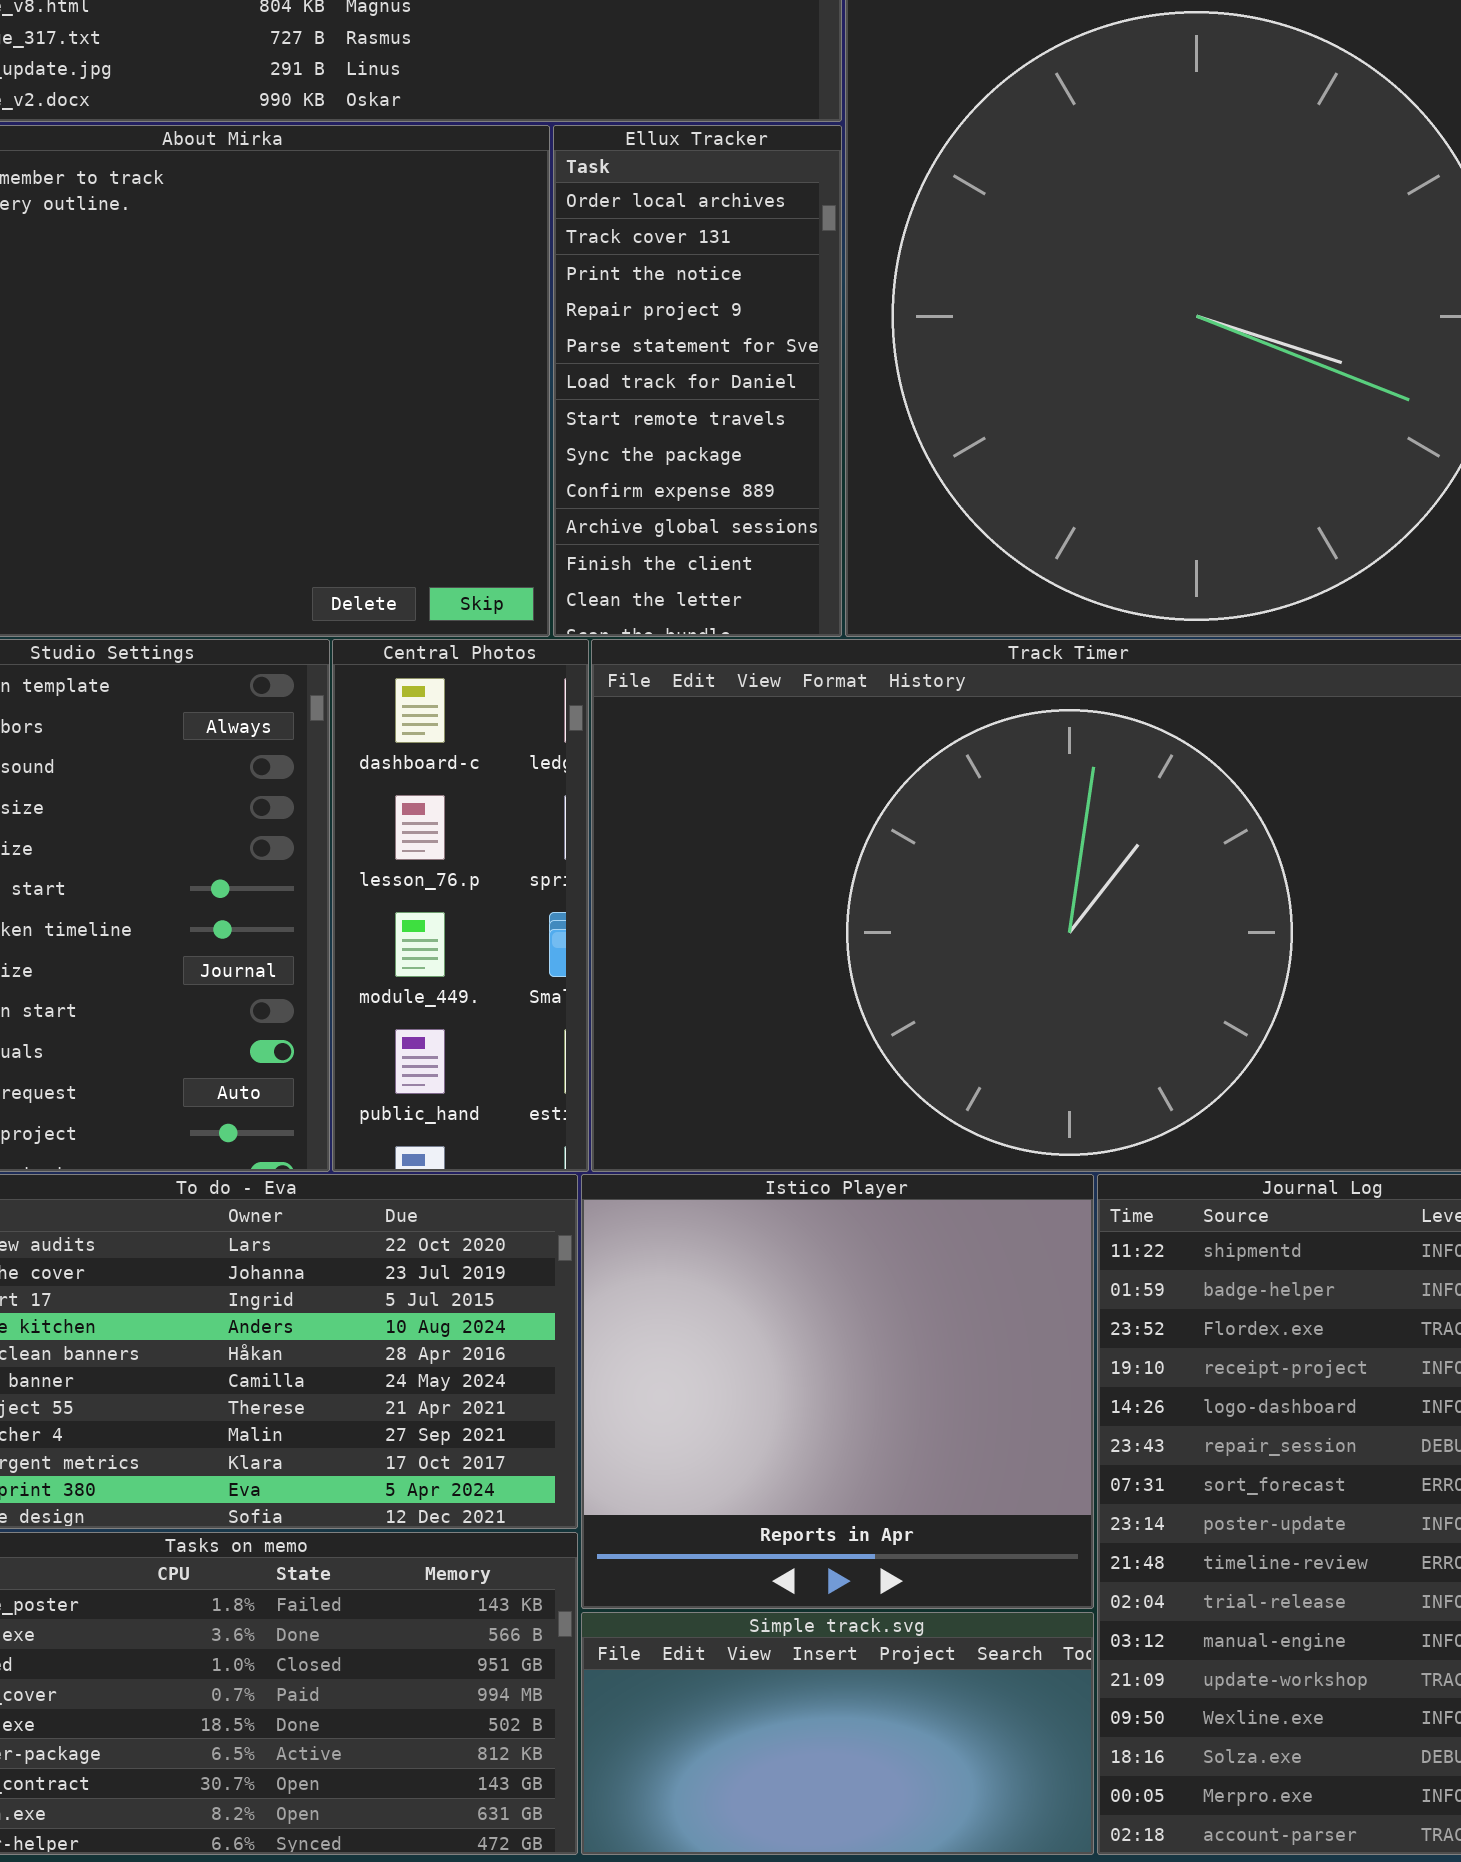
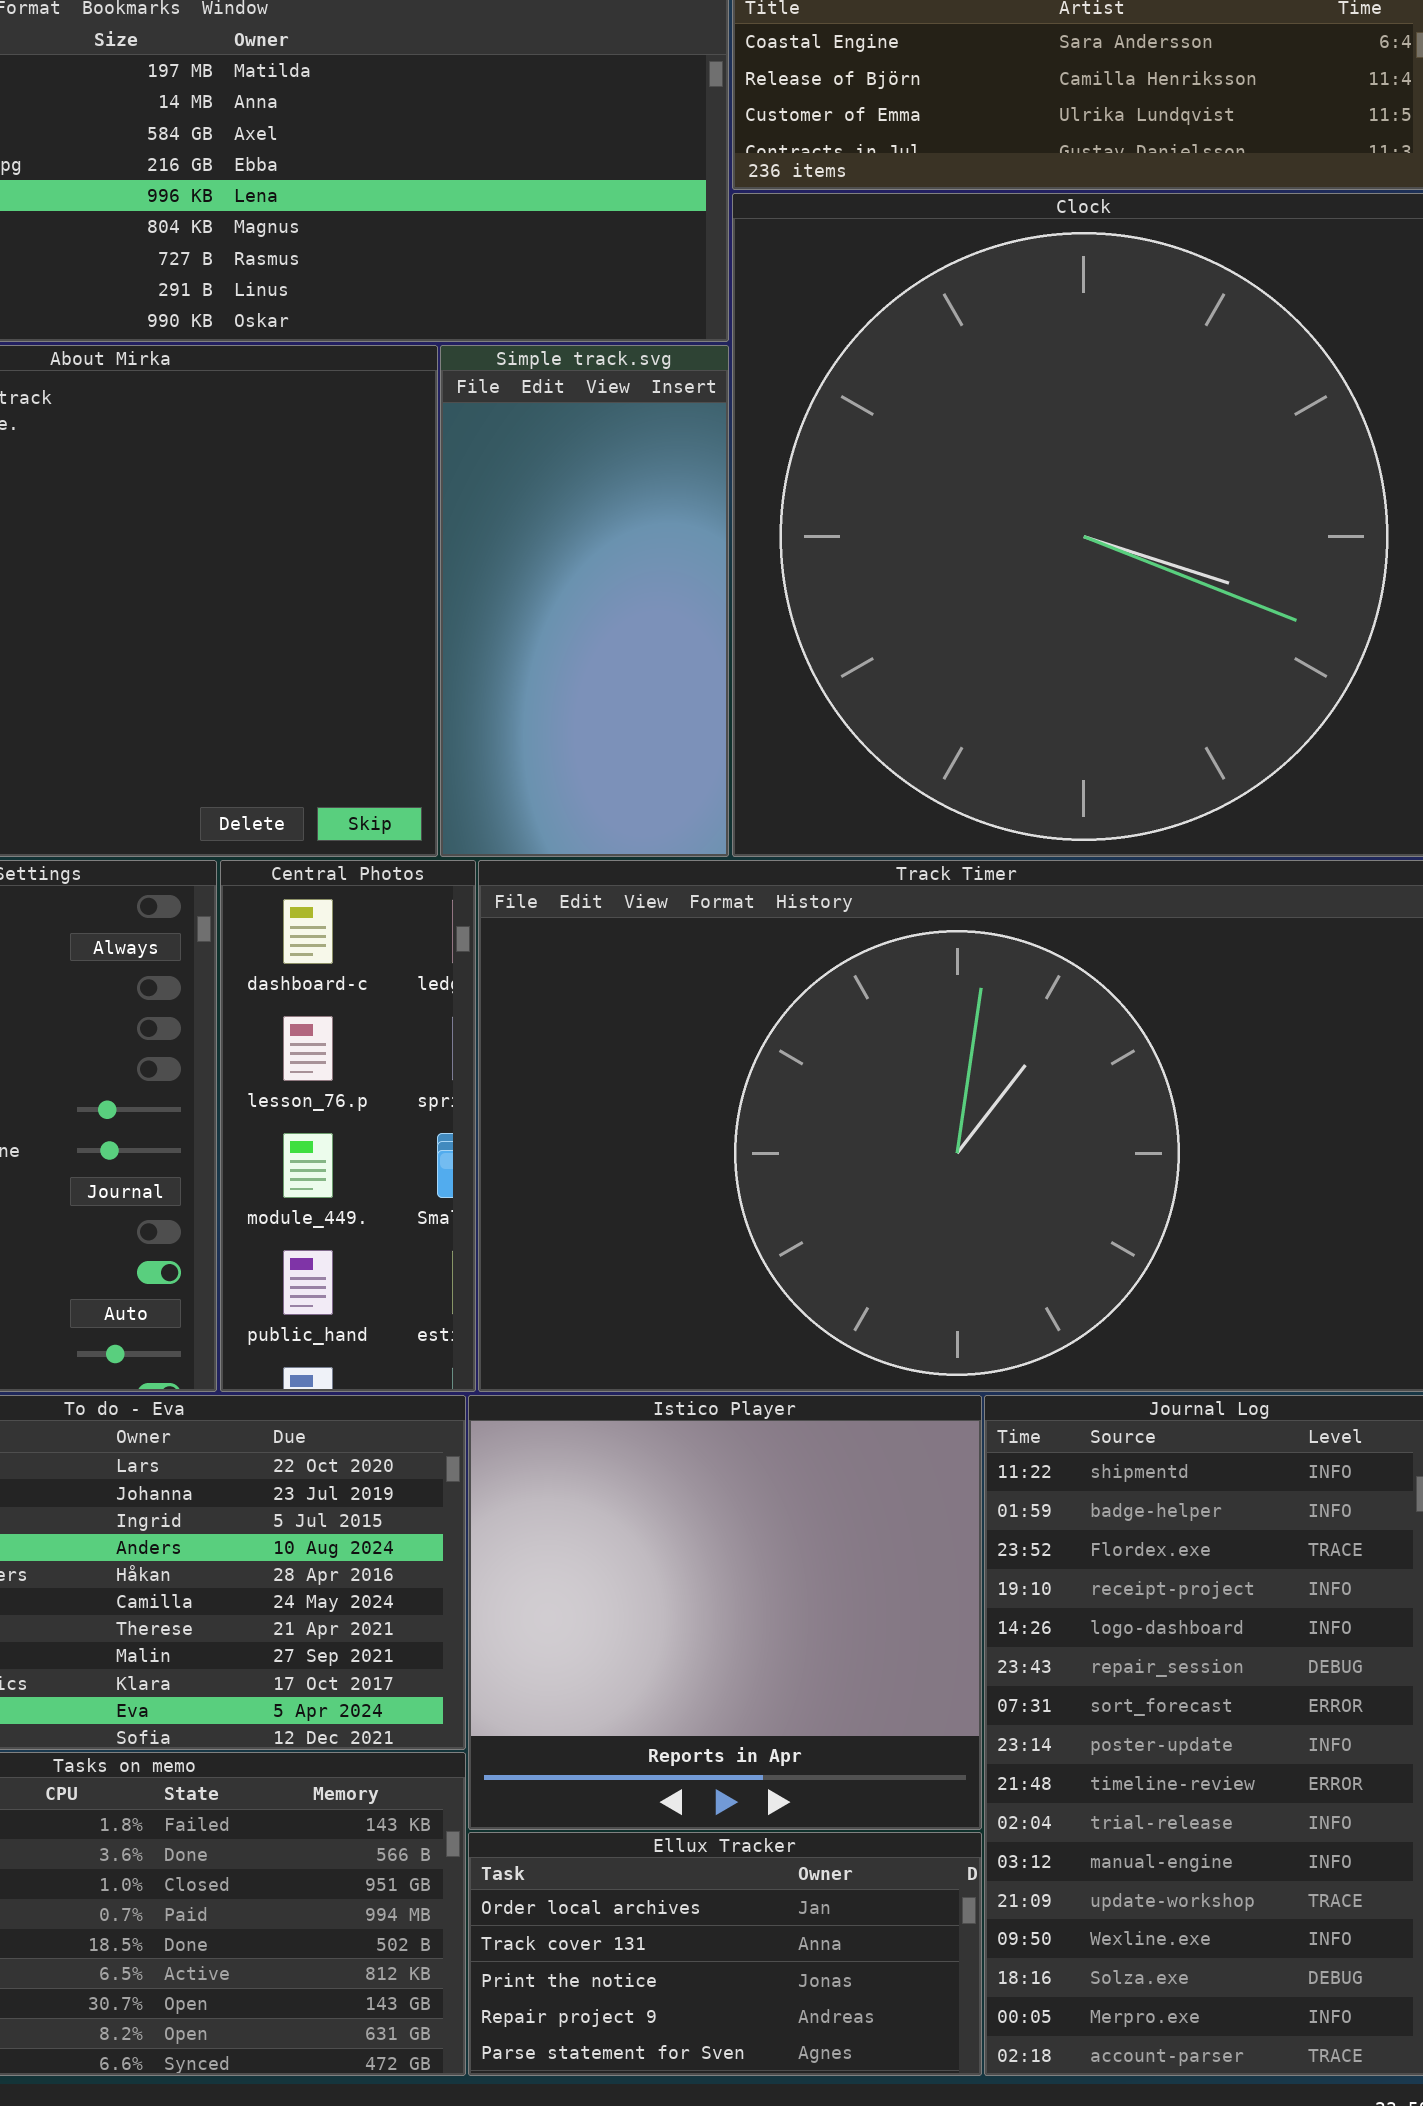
Ellux Tracker: [553,125,842,637] -> [468,1832,982,2076], moved, resized
Simple track.svg: [581,1612,1094,1855] -> [440,345,729,857], moved, resized

